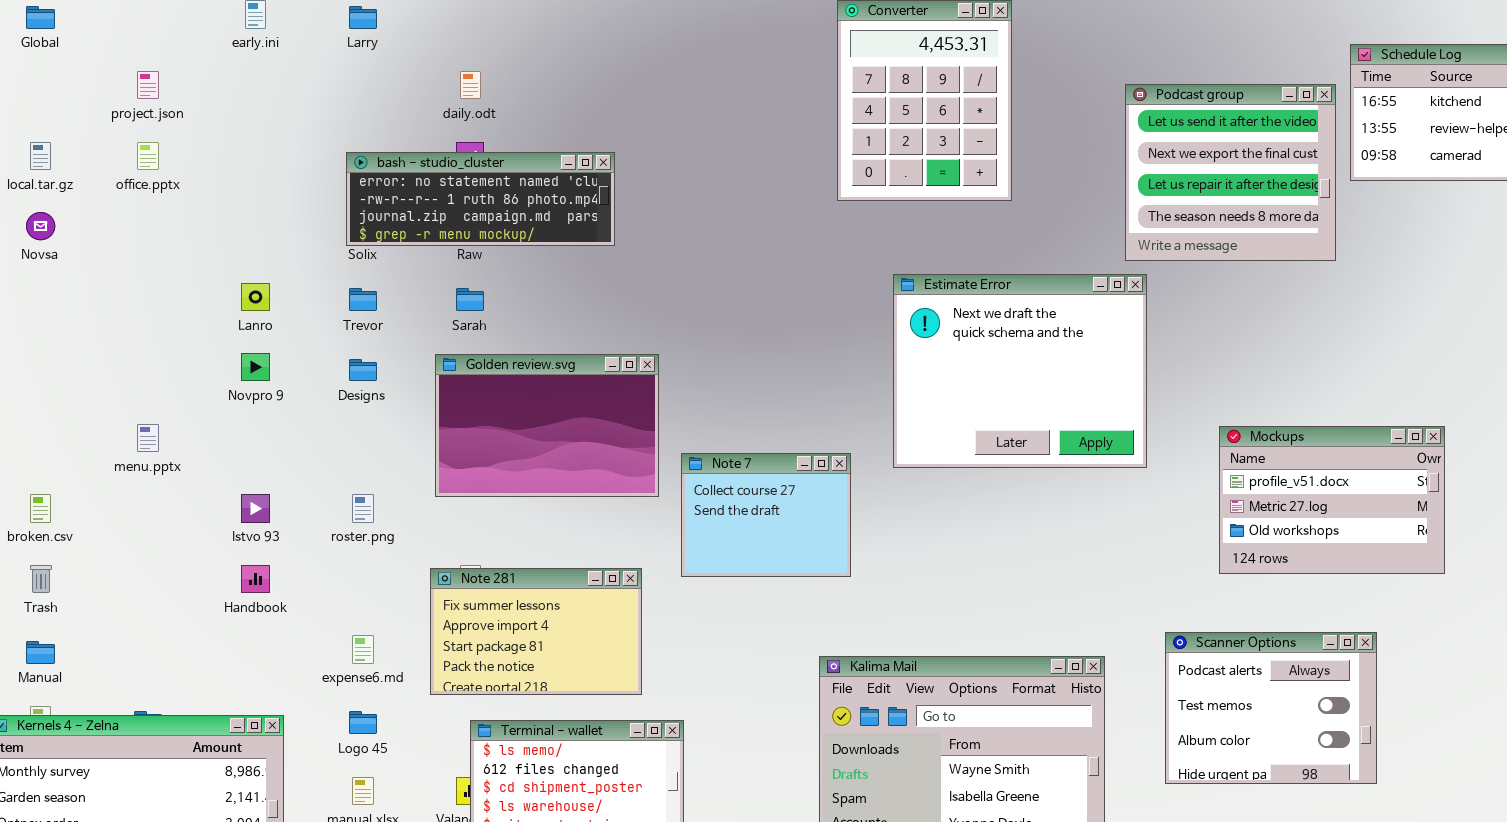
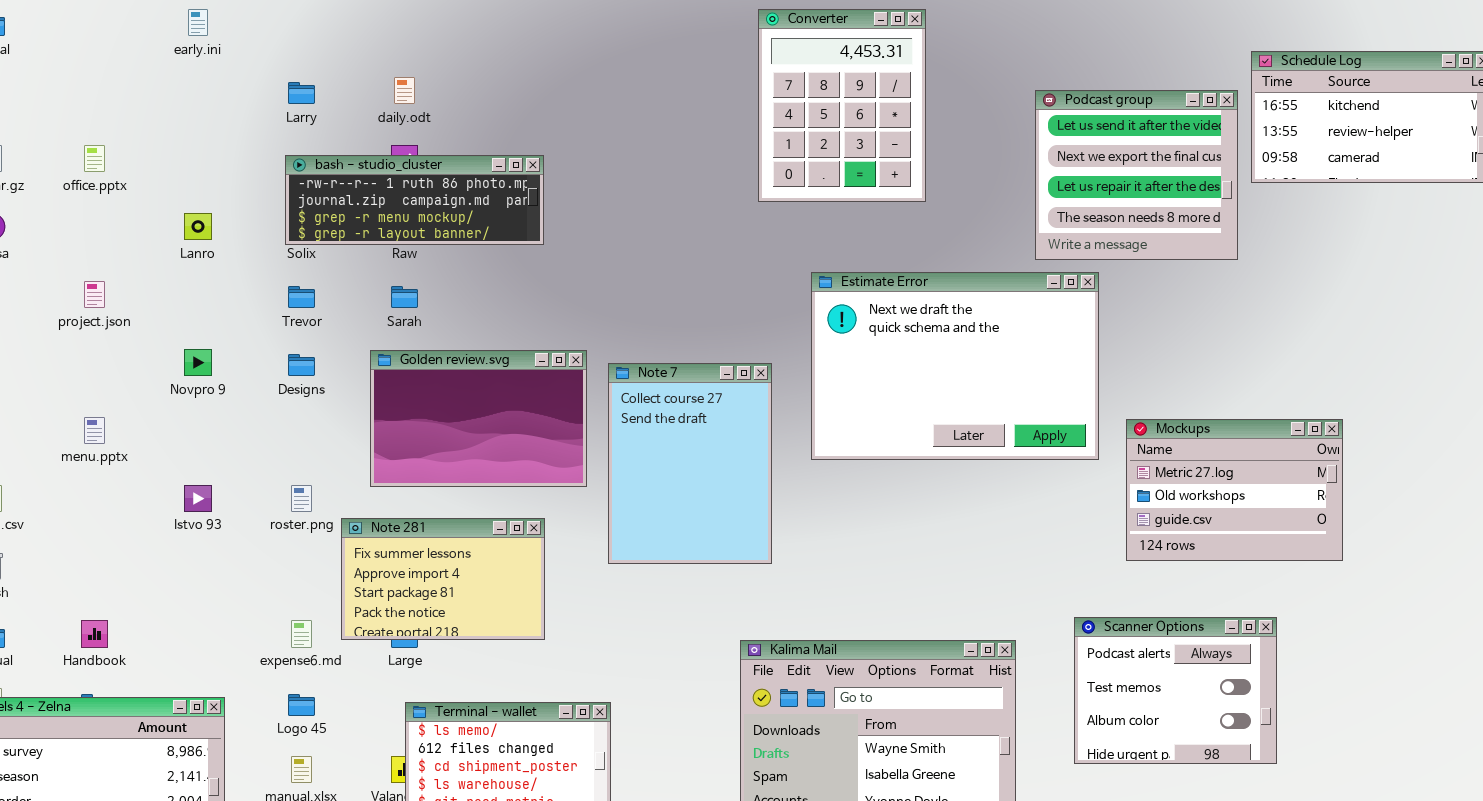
Larry: [349,6,377,29] -> [288,82,315,104], moved
project.json: [137,71,159,99] -> [84,281,105,308], moved
bash - studio_cluster: [346,152,615,246] -> [285,155,544,245], scrolled down 1 row
Estimate Error: [893,274,1147,468] -> [811,272,1099,460], resized
Lanro: [241,283,270,311] -> [184,213,212,240], moved
Mockups: [1219,426,1445,574] -> [1126,419,1343,561], scrolled down 1 row
Note 7: [681,453,851,577] -> [608,363,772,564], resized
Handbook: [241,565,270,593] -> [81,620,108,648], moved
Note 281: [430,568,642,695] -> [341,518,545,640], moved

